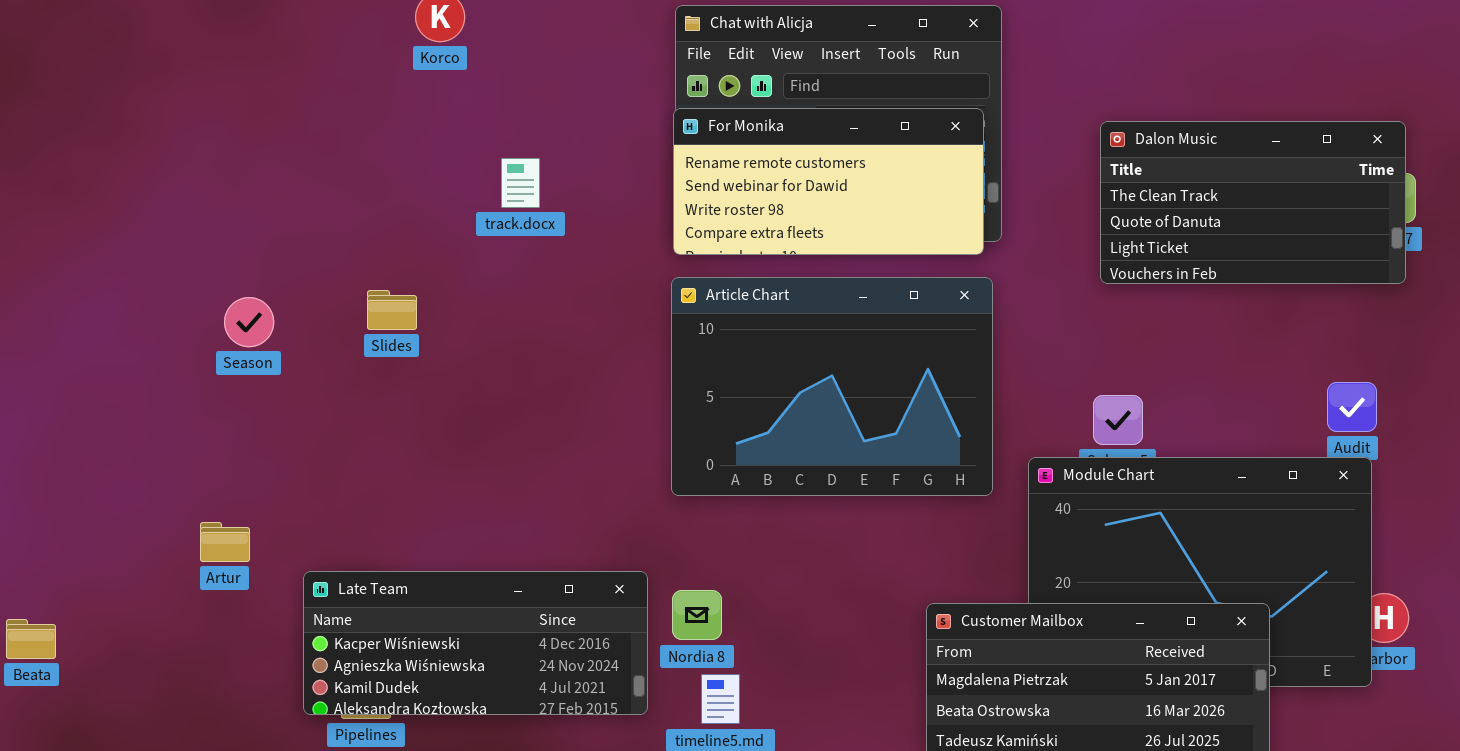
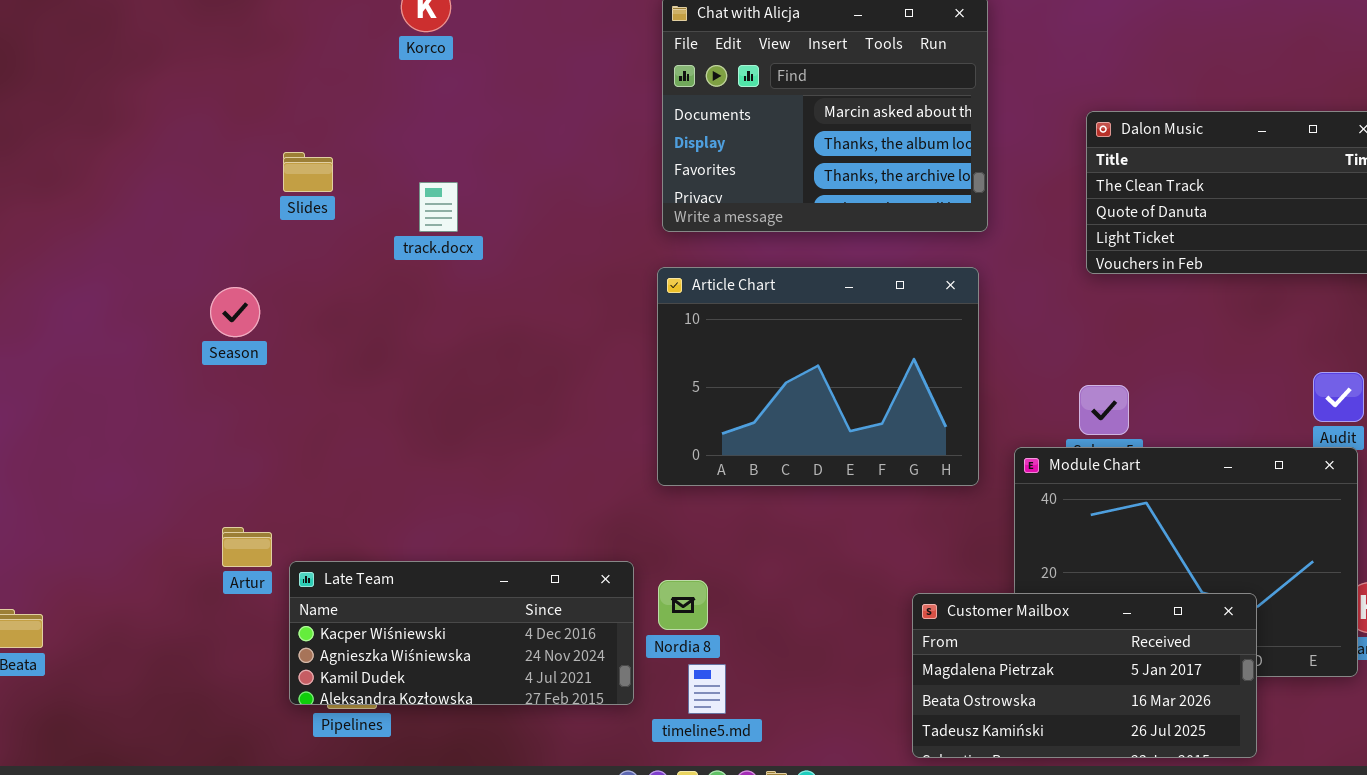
For Monika: [673,108,984,255] -> none, closed
track.docx: [501,158,540,208] -> [419,182,458,232], moved
Slides: [367,290,417,330] -> [283,152,333,192], moved
Artur: [200,522,250,562] -> [222,527,272,567], moved

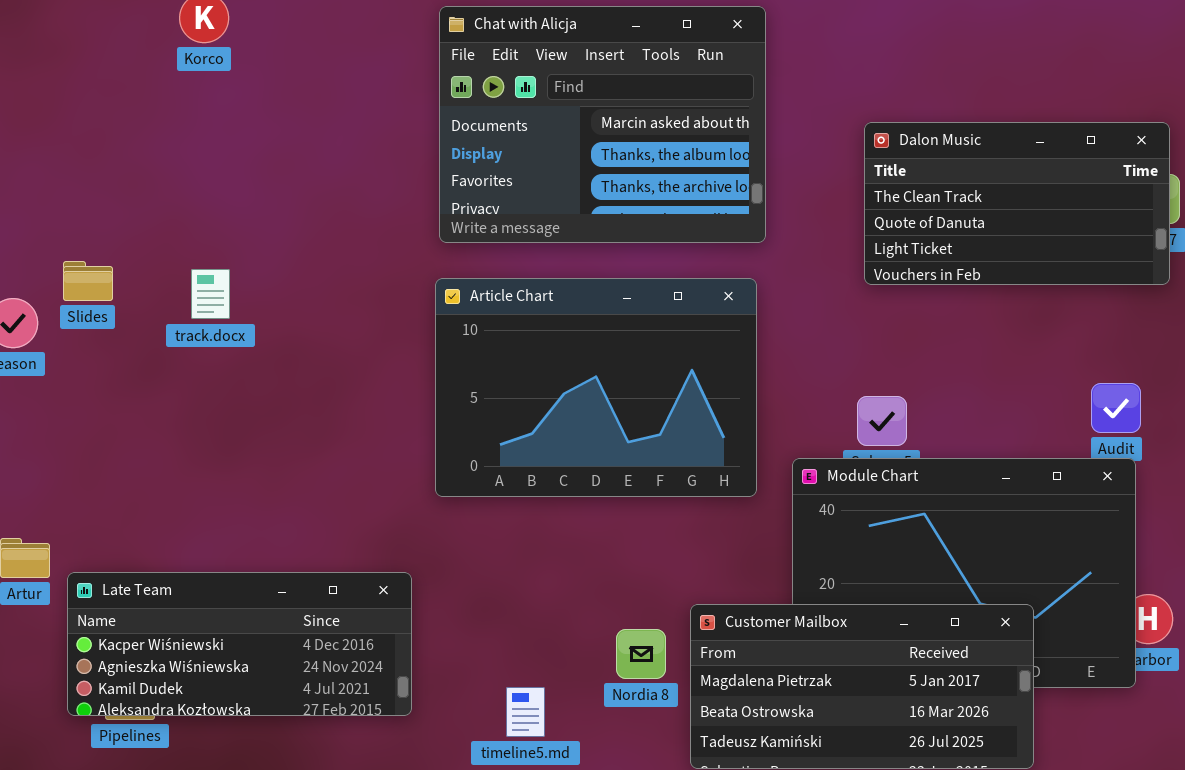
Slides: [283,152,333,192] -> [63,261,113,301], moved
track.docx: [419,182,458,232] -> [191,269,230,319], moved
Nordia 8: [658,580,708,630] -> [616,629,666,679], moved
timeline5.md: [688,664,726,714] -> [506,687,545,737], moved

